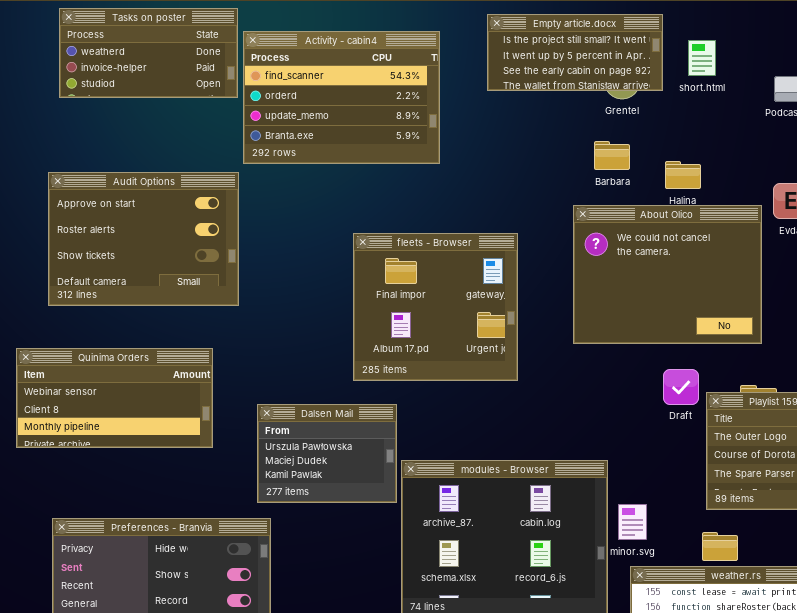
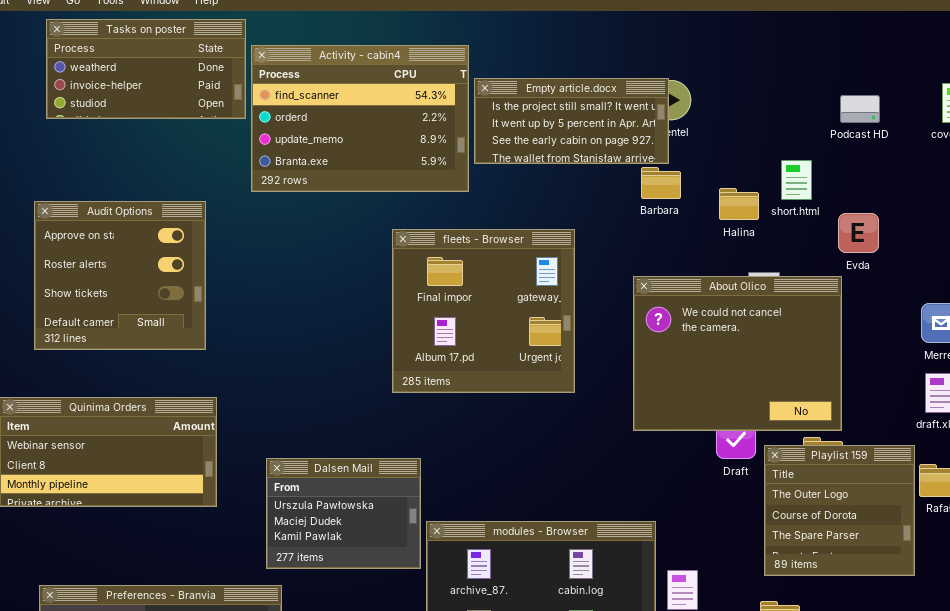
Empty article.docx: [487,14,663,91] -> [474,78,669,164], moved
short.html: [688,40,716,76] -> [781,160,812,200], moved
Audit Options: [48,172,239,306] -> [34,201,206,350], resized
About Olico: [573,205,762,344] -> [633,276,842,431], moved
fleets - Browser: [353,233,518,381] -> [392,229,575,393], moved

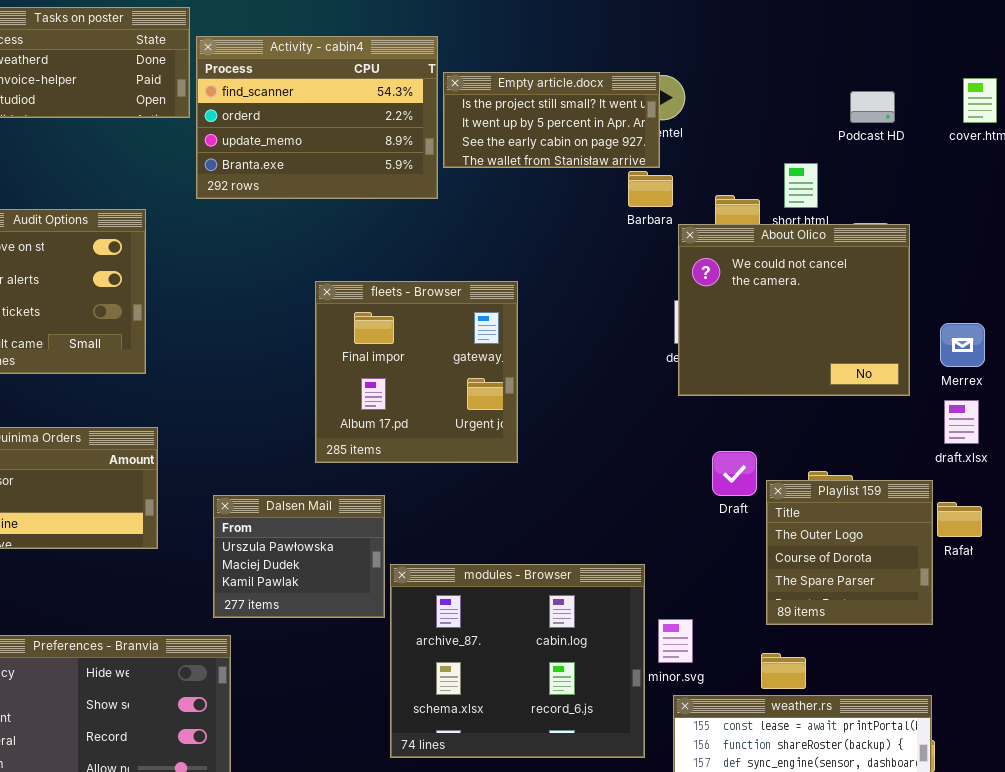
fleets - Browser: [392,229,575,393] -> [315,281,518,463], moved
About Olico: [633,276,842,431] -> [678,224,910,396], moved

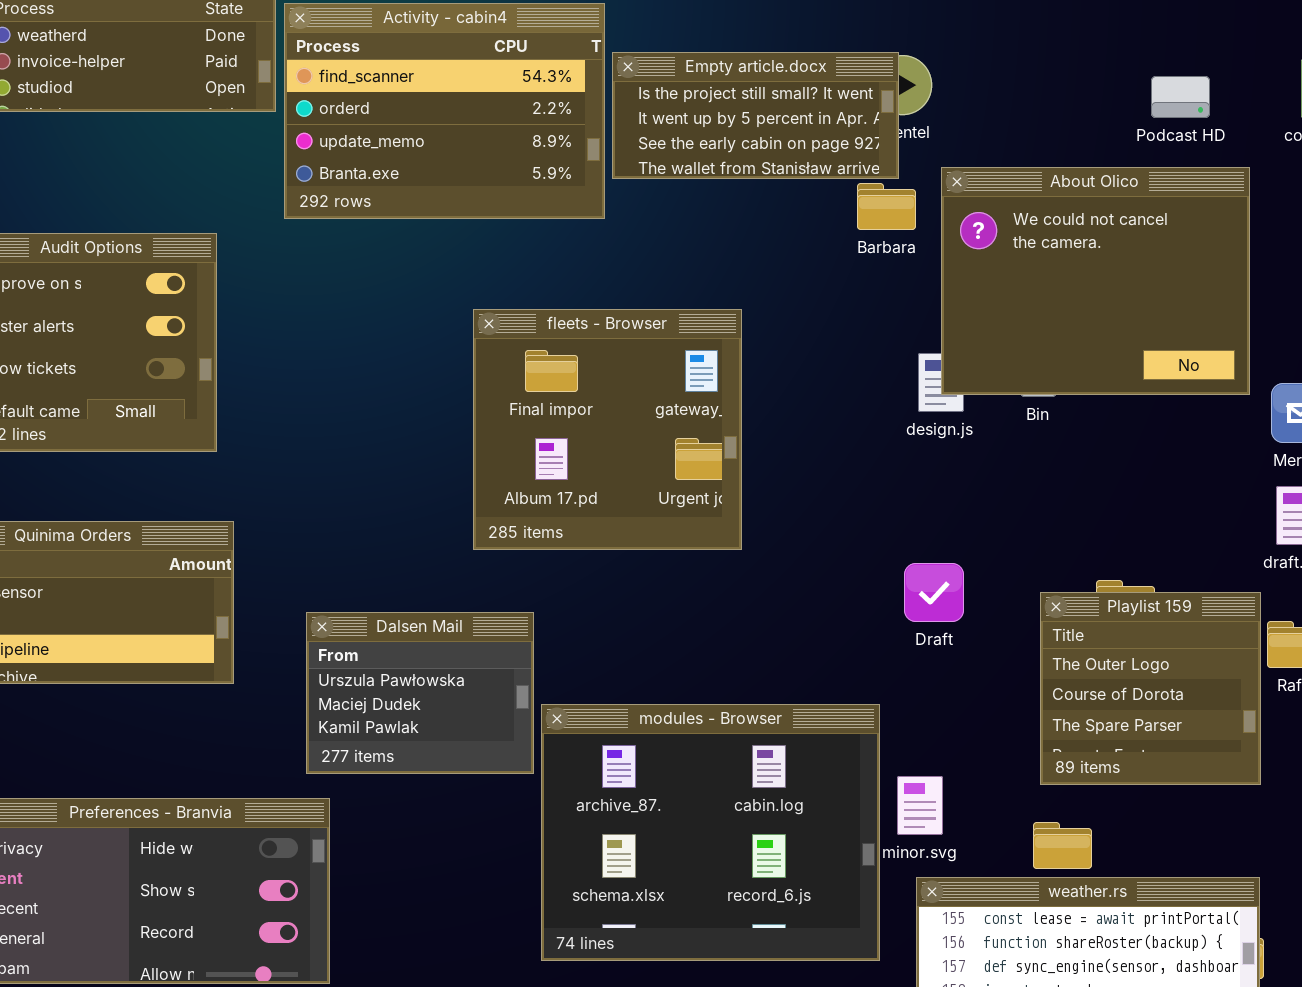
About Olico: [678,224,910,396] -> [941,167,1250,395], moved
fleets - Browser: [315,281,518,463] -> [473,309,742,550], moved
Draft: [712,451,757,496] -> [904,563,964,622], moved

